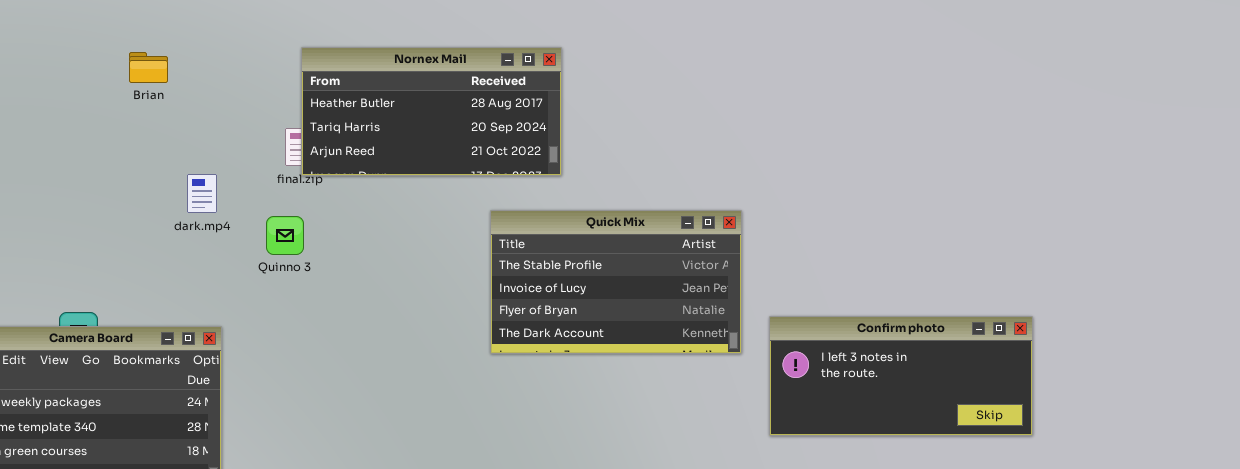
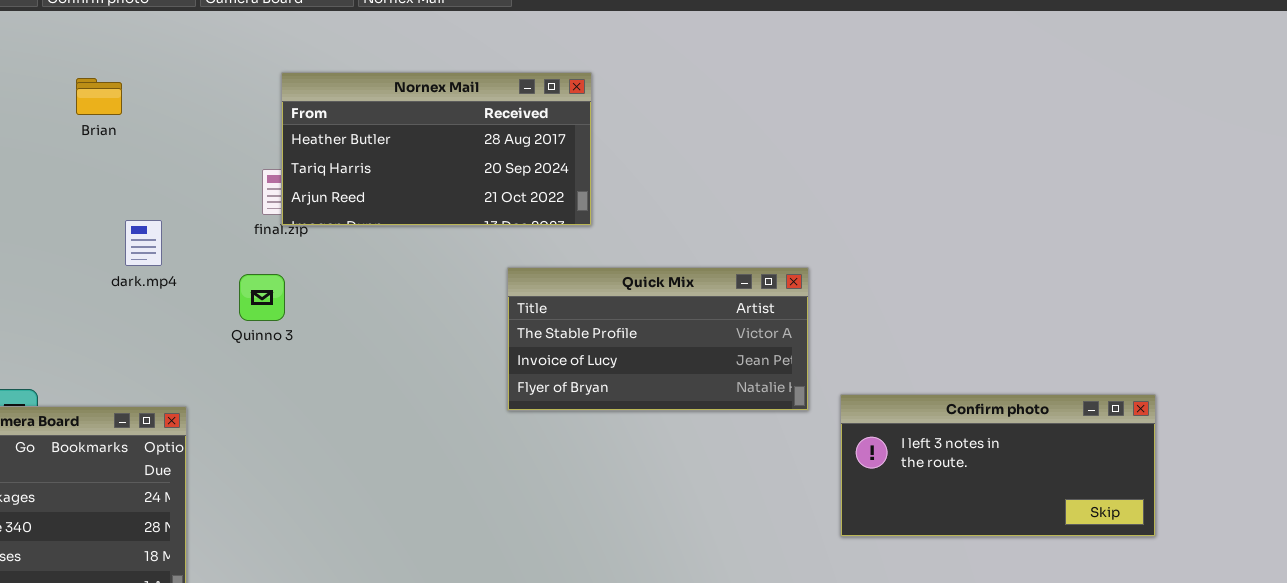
dark.mp4: [187,174,217,213] -> [125,220,162,266], moved
Quick Mix: [490,210,742,354] -> [507,267,809,411], resized

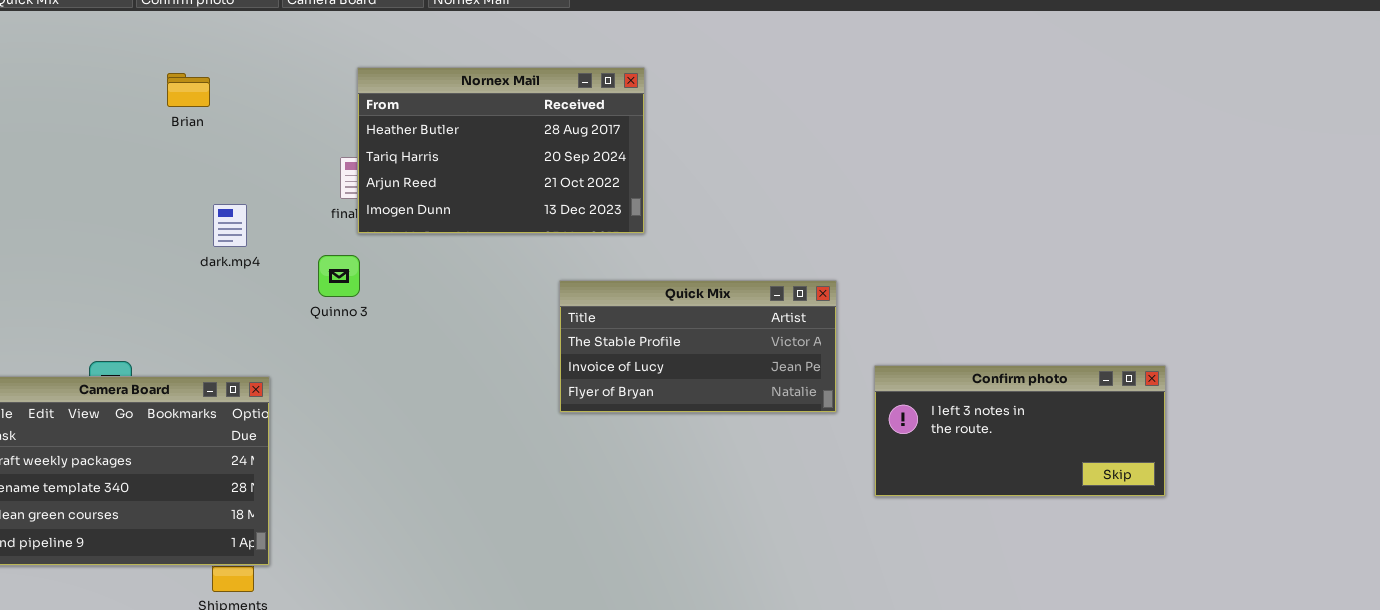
Nornex Mail: [281,72,592,226] -> [357,67,645,234], resized
Quick Mix: [507,267,809,411] -> [559,280,837,413], moved

